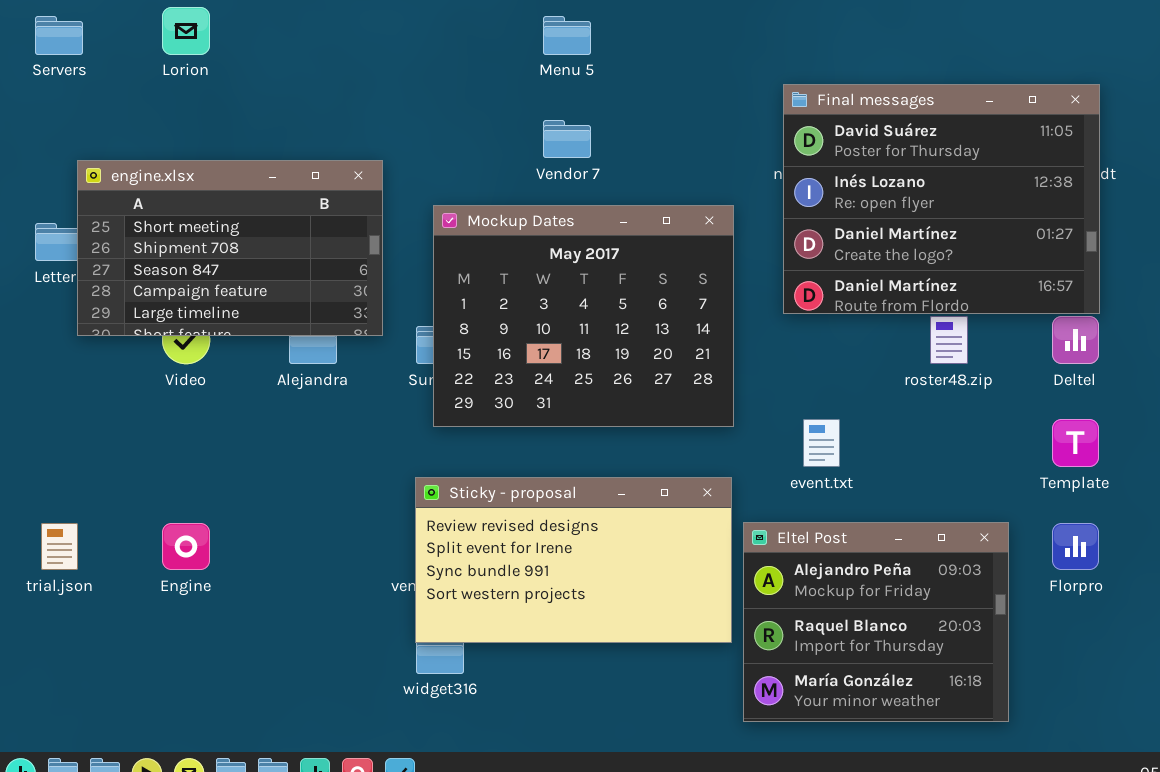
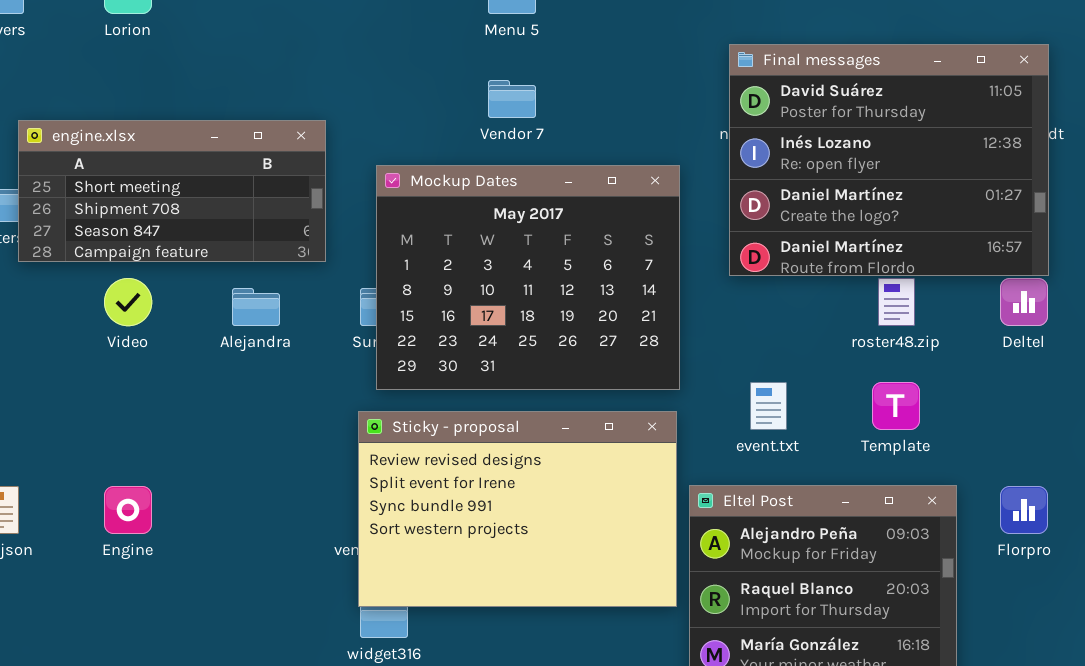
engine.xlsx: [77,160,383,336] -> [18,120,326,262], resized
Template: [1052,419,1099,467] -> [872,382,920,430], moved
Sticky - proposal: [415,477,732,643] -> [358,411,677,607], resized

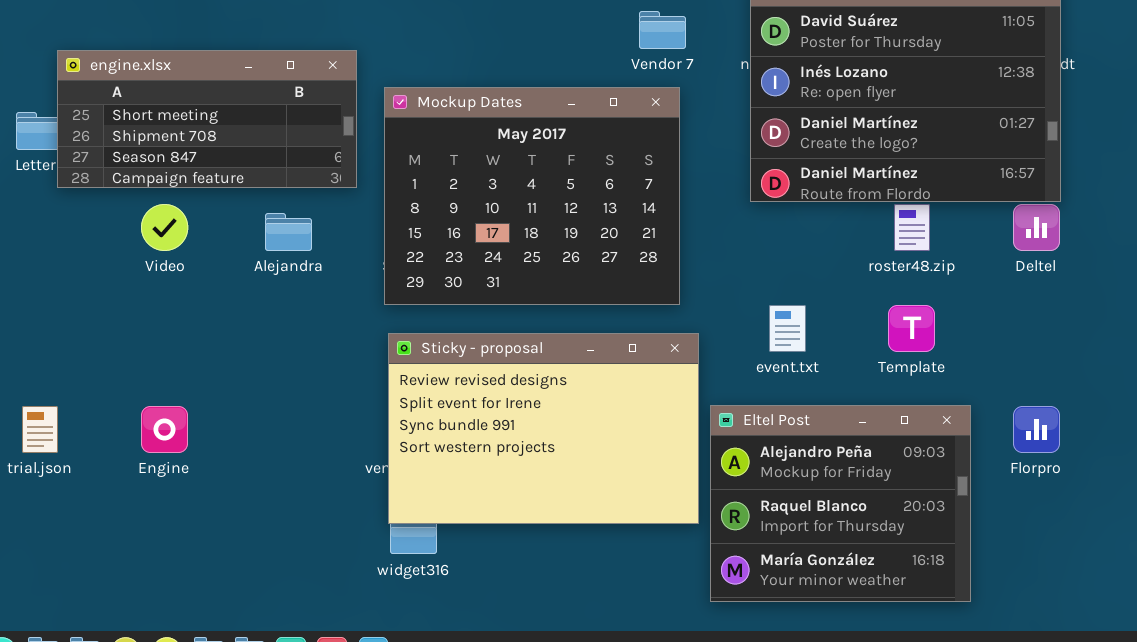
Vendor 7: [488,80,536,118] -> [639,11,686,49], moved
Mockup Dates: [376,165,680,390] -> [384,87,680,305], moved

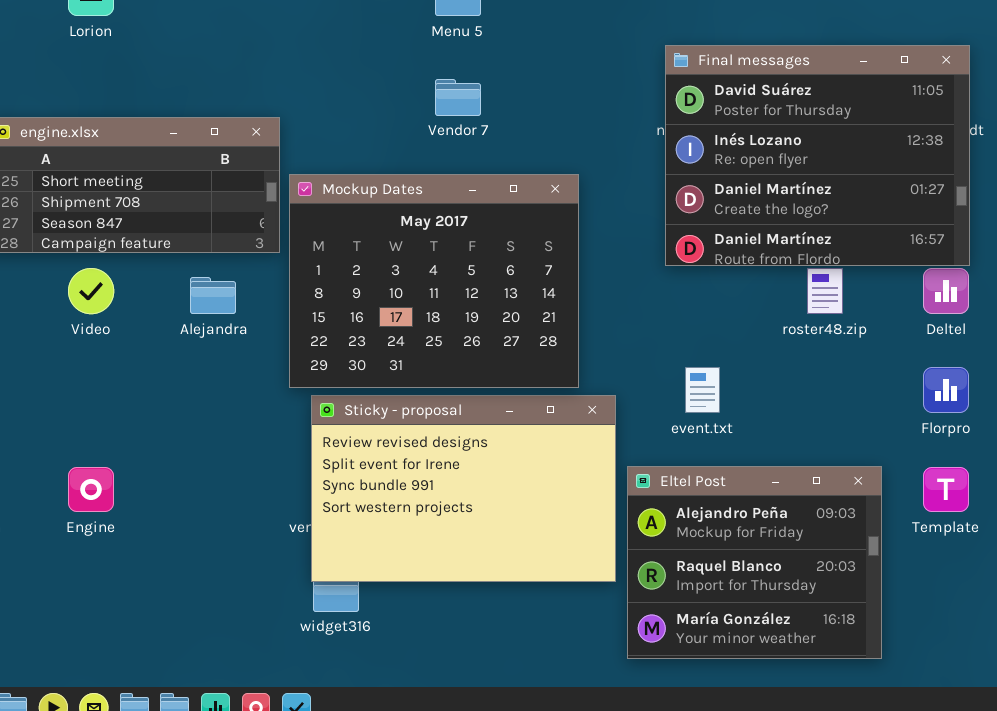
Vendor 7: [639,11,686,49] -> [435,79,481,116], moved
Mockup Dates: [384,87,680,305] -> [289,174,579,388], moved
Template: [888,305,935,352] -> [923,467,969,512], moved
Florpro: [1013,406,1060,453] -> [923,367,969,413], moved

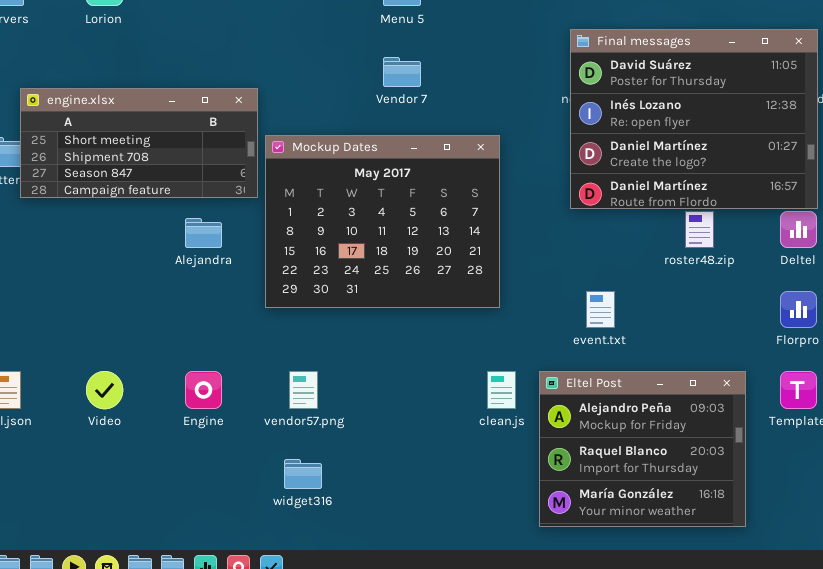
Video: [68,268,114,314] -> [86,371,123,409], moved
Sticky - proposal: [311,395,616,582] -> none, closed
Engine: [68,467,114,512] -> [185,371,222,409], moved

